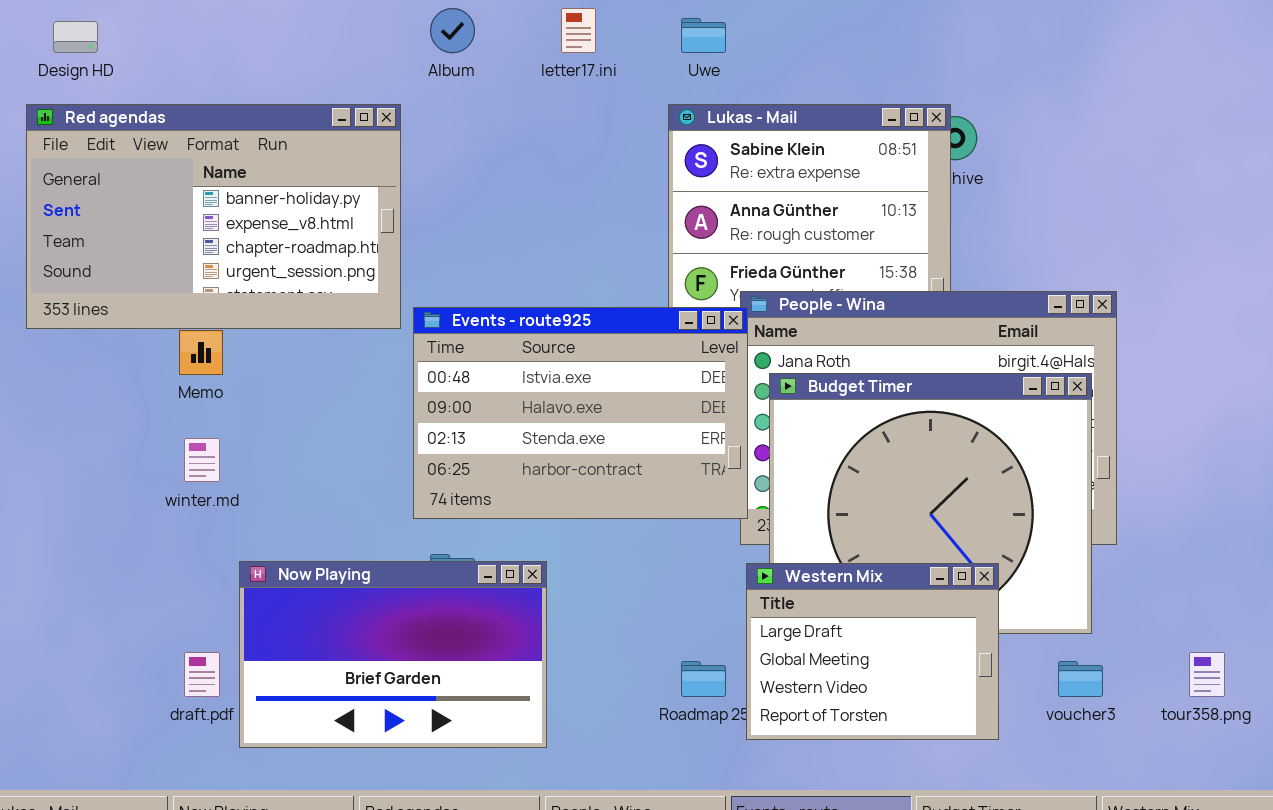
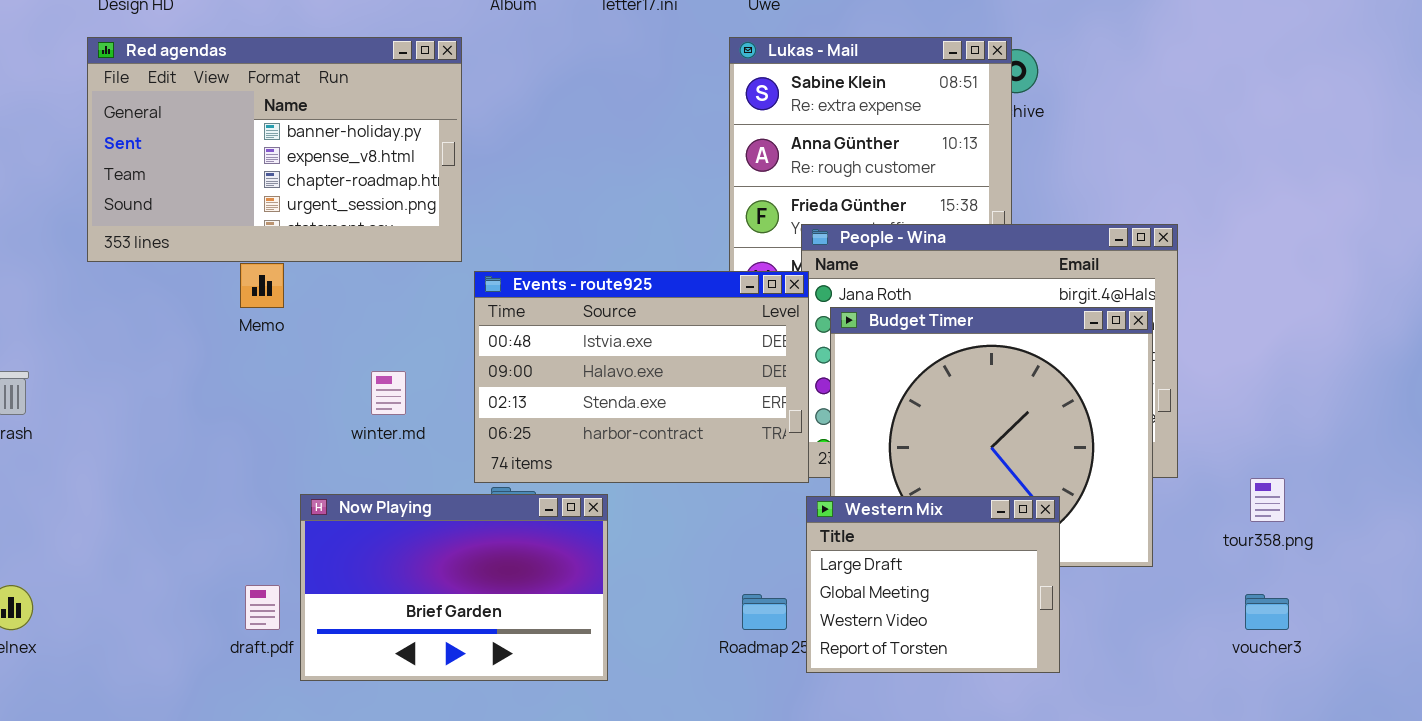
Events - route925: [413,307,748,519] -> [474,271,809,483], moved
winter.md: [184,438,220,482] -> [371,371,406,415], moved
tour358.png: [1189,652,1225,697] -> [1250,478,1285,522], moved
voucher3: [1058,661,1103,697] -> [1245,594,1289,630], moved

